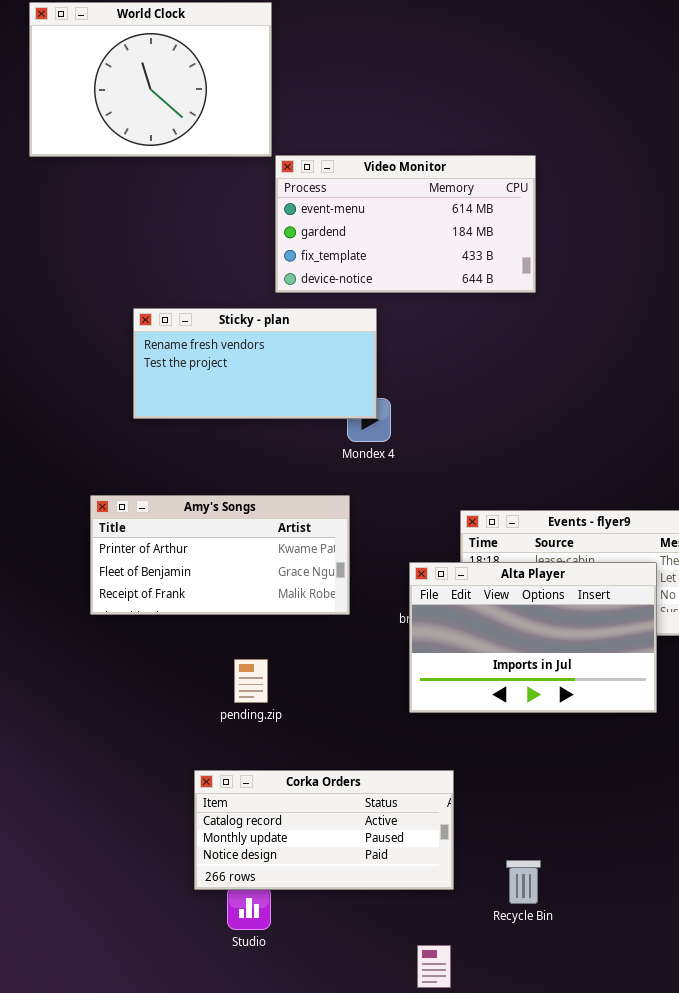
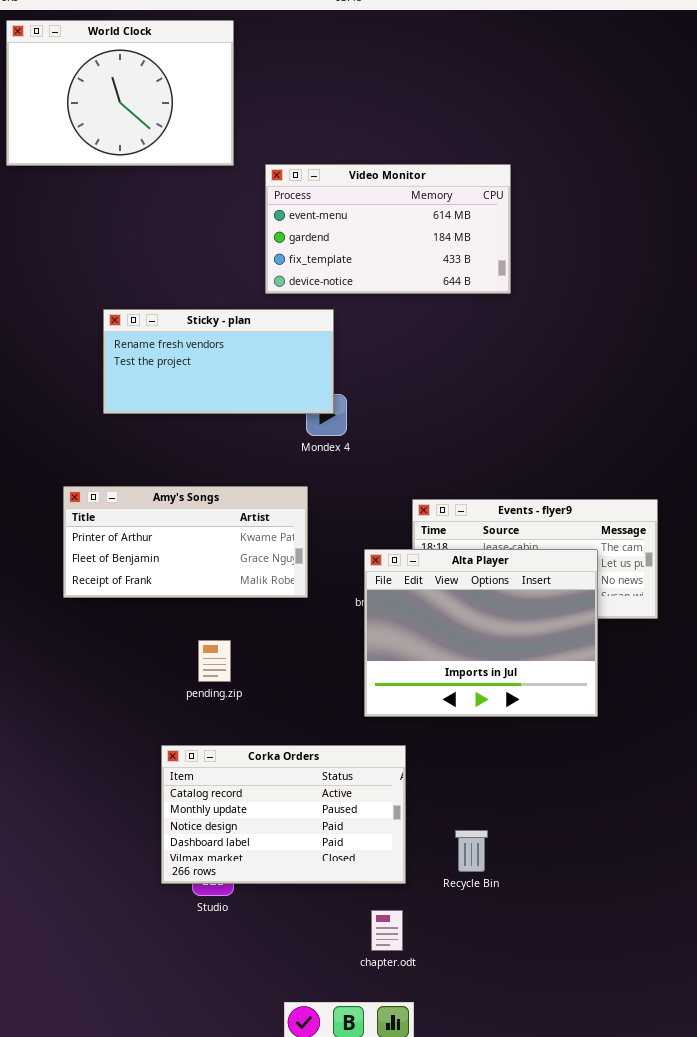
Video Monitor: [275,155,536,293] -> [265,164,511,294], moved
Alta Player: [409,562,657,713] -> [364,549,598,717], resized
Corka Orders: [194,770,454,890] -> [161,745,406,884], resized

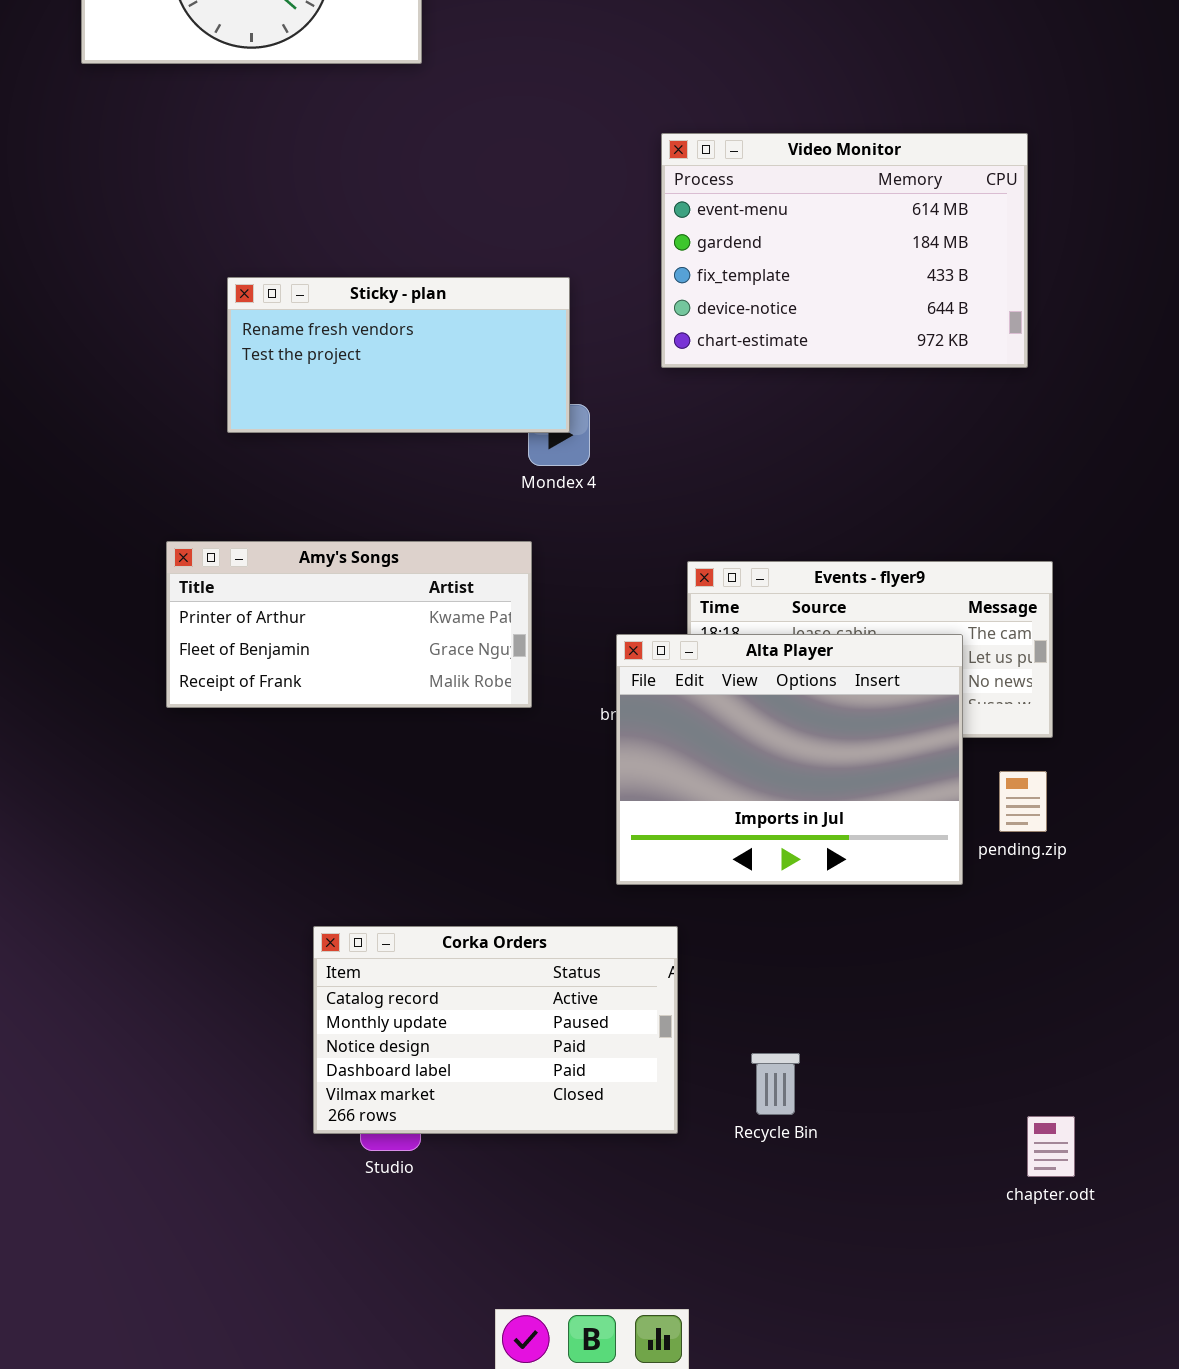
Video Monitor: [265,164,511,294] -> [661,133,1028,368], moved, resized
pending.zip: [198,640,231,682] -> [999,771,1047,832], moved
chapter.odt: [371,910,403,951] -> [1027,1116,1075,1177], moved

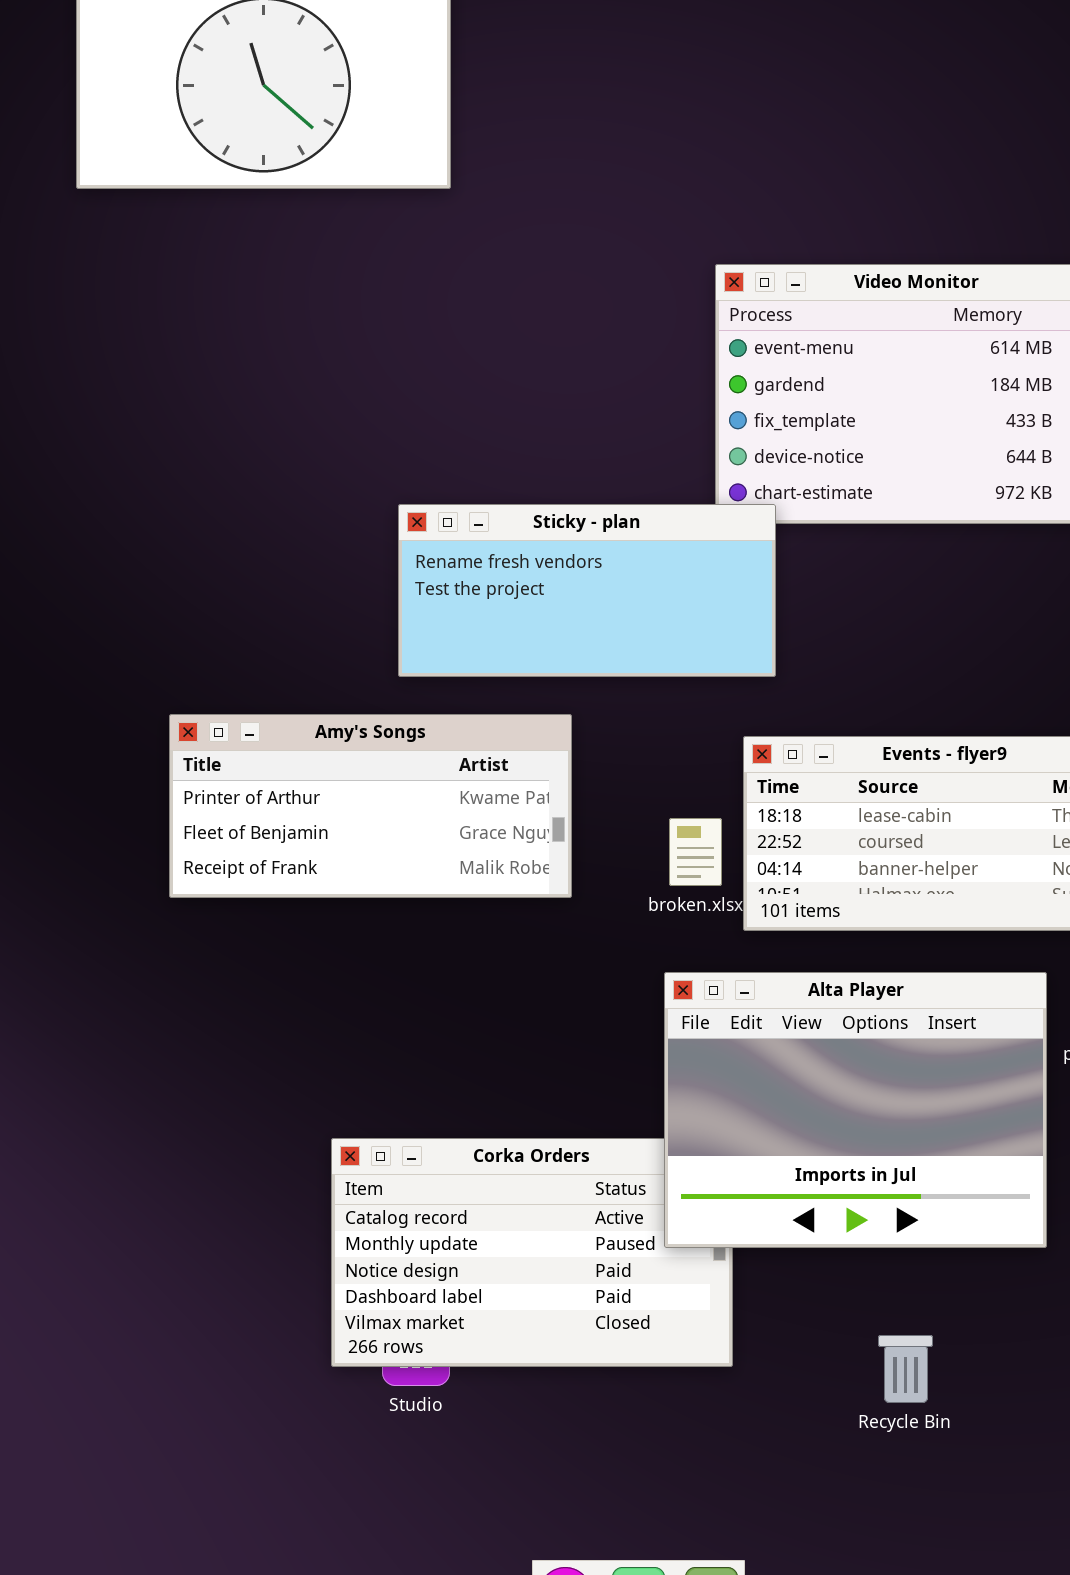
Sticky - plan: [227,277,570,433] -> [398,504,776,677], moved
Alta Player: [616,634,963,885] -> [664,972,1047,1248], moved
Recycle Bin: [751,1053,800,1115] -> [878,1335,933,1403], moved

